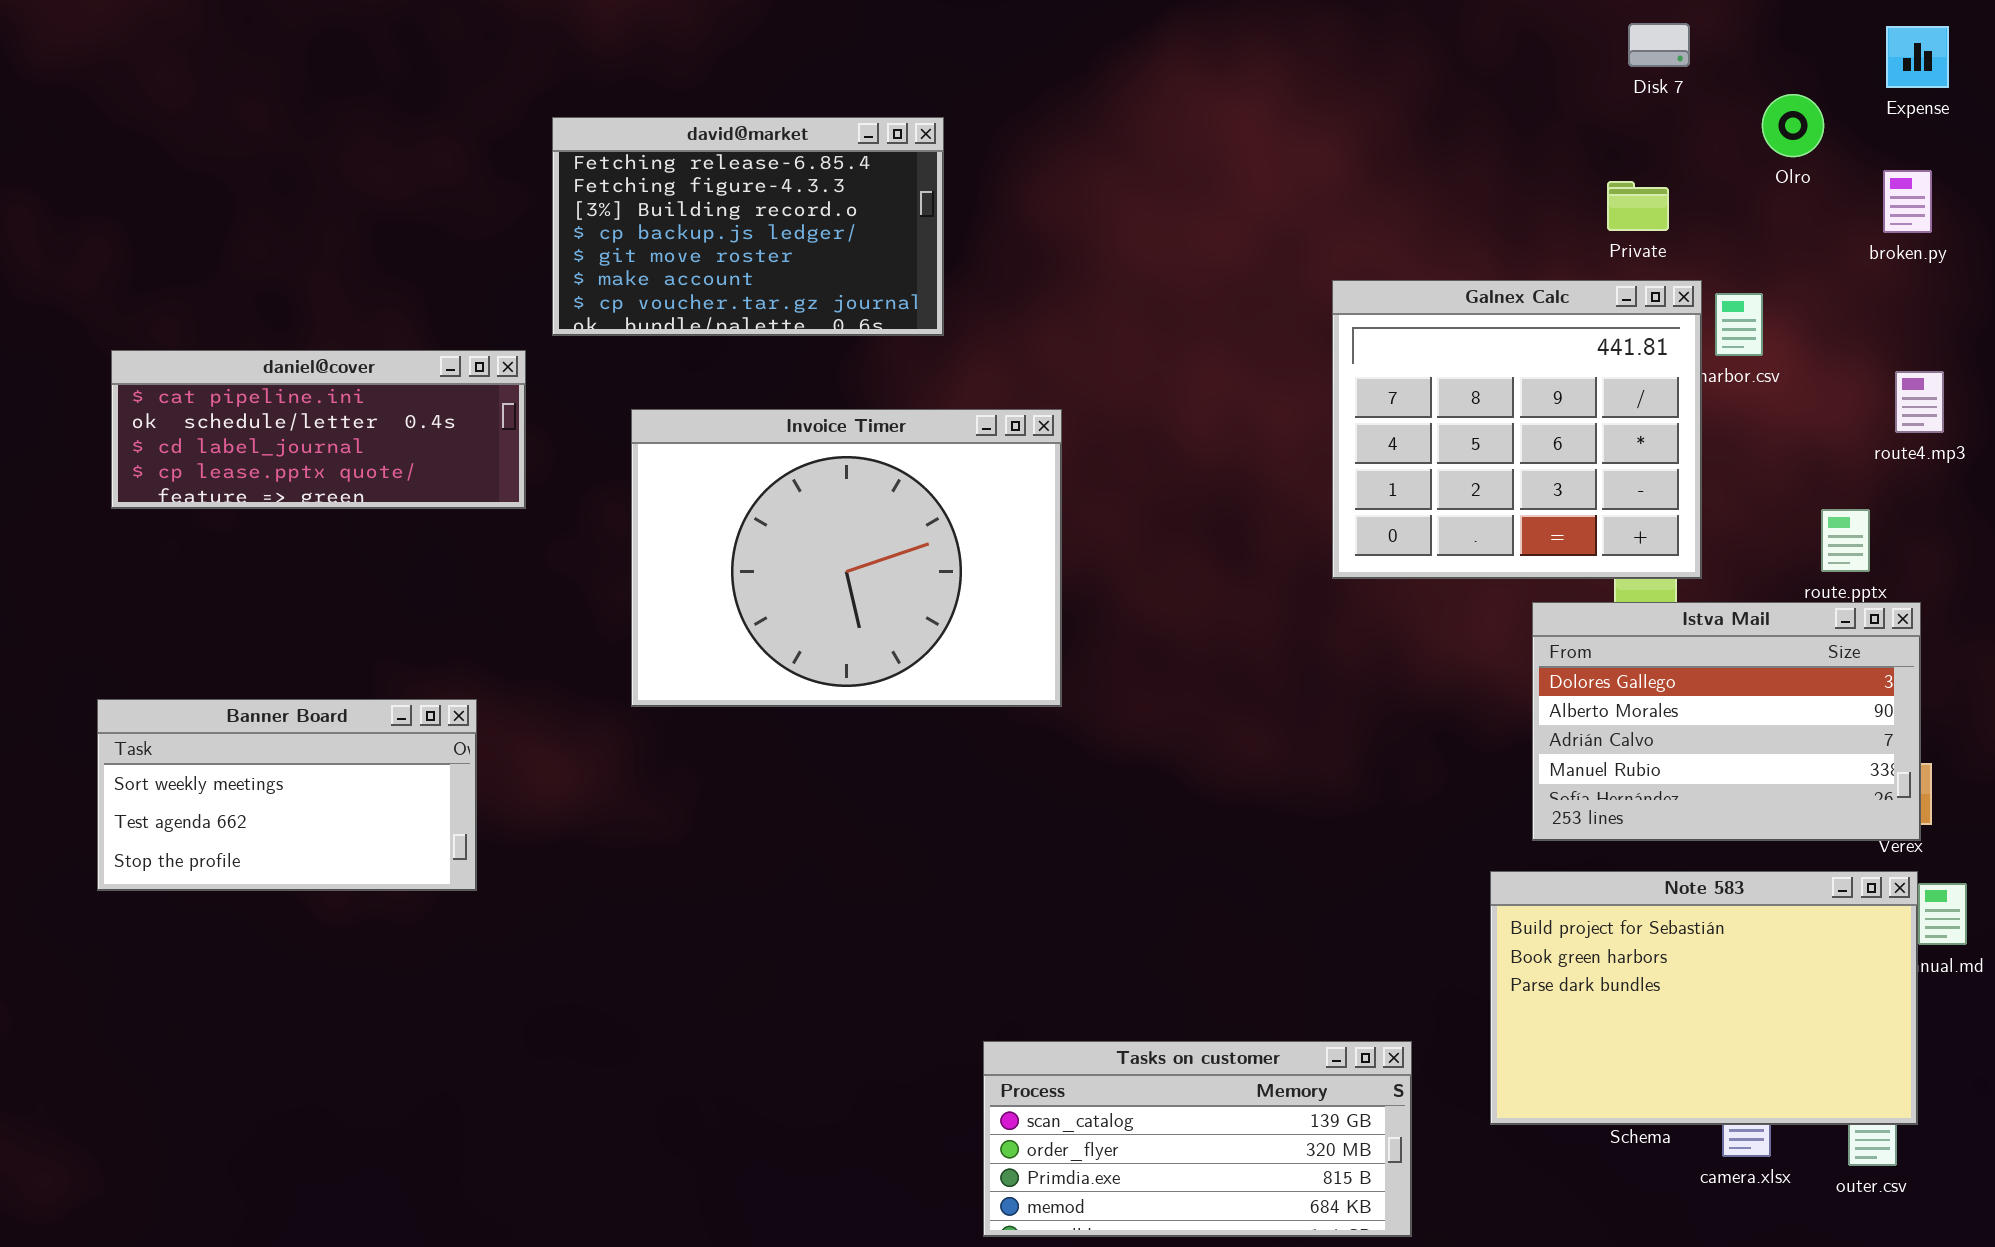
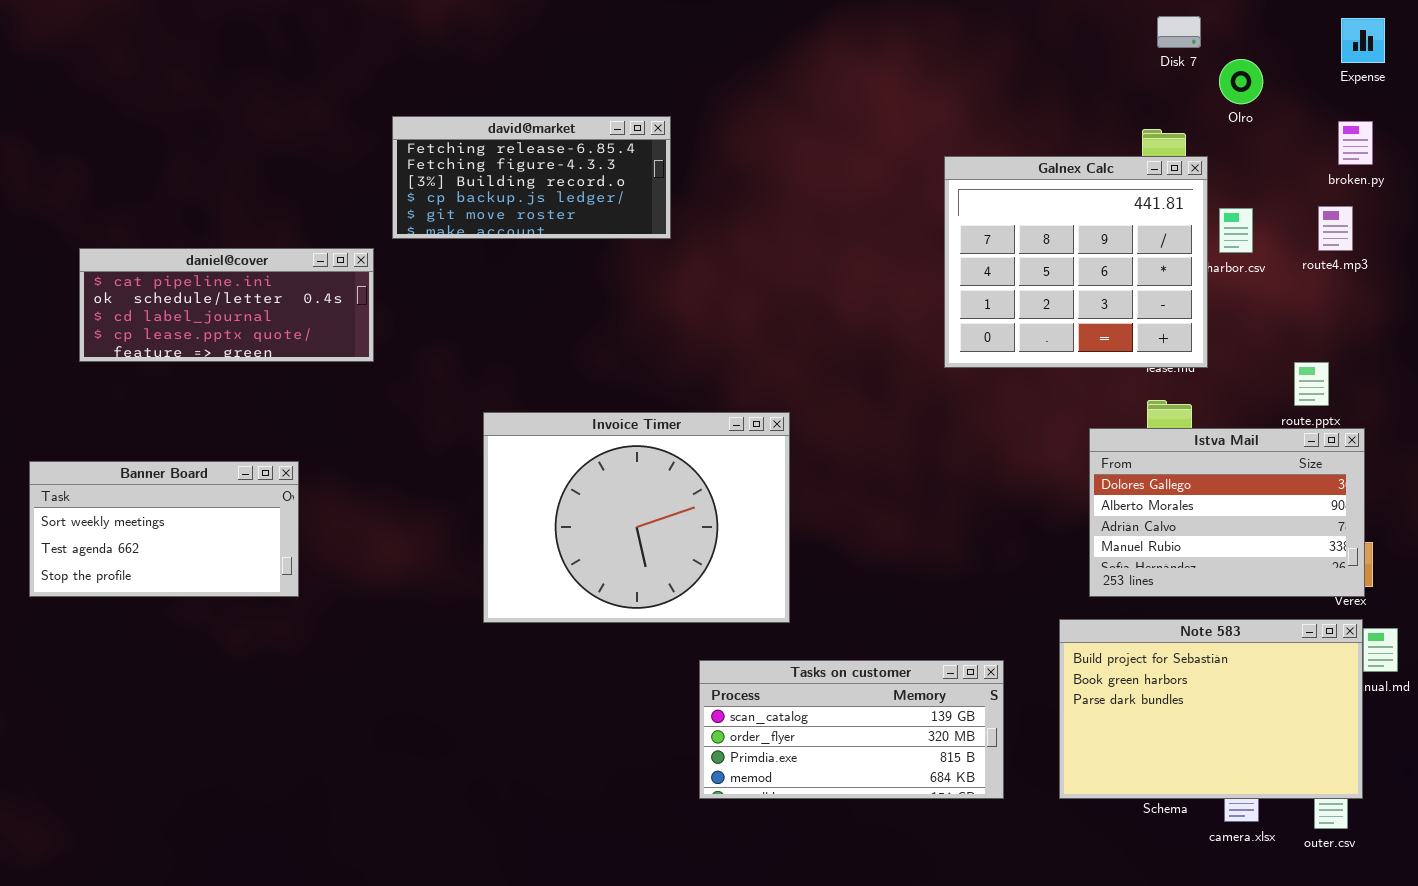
Olro: [1762,94,1824,157] -> [1219,59,1263,104], moved
david@market: [552,117,944,336] -> [392,116,671,239], resized
Galnex Calc: [1332,280,1702,579] -> [944,156,1208,368], moved
route4.mp3: [1895,371,1944,433] -> [1318,206,1353,251], moved
Invoice Timer: [631,409,1062,707] -> [483,412,790,623], moved
Banner Board: [97,699,477,891] -> [29,461,299,597], moved
Tasks on customer: [983,1041,1412,1237] -> [699,660,1004,799], moved

